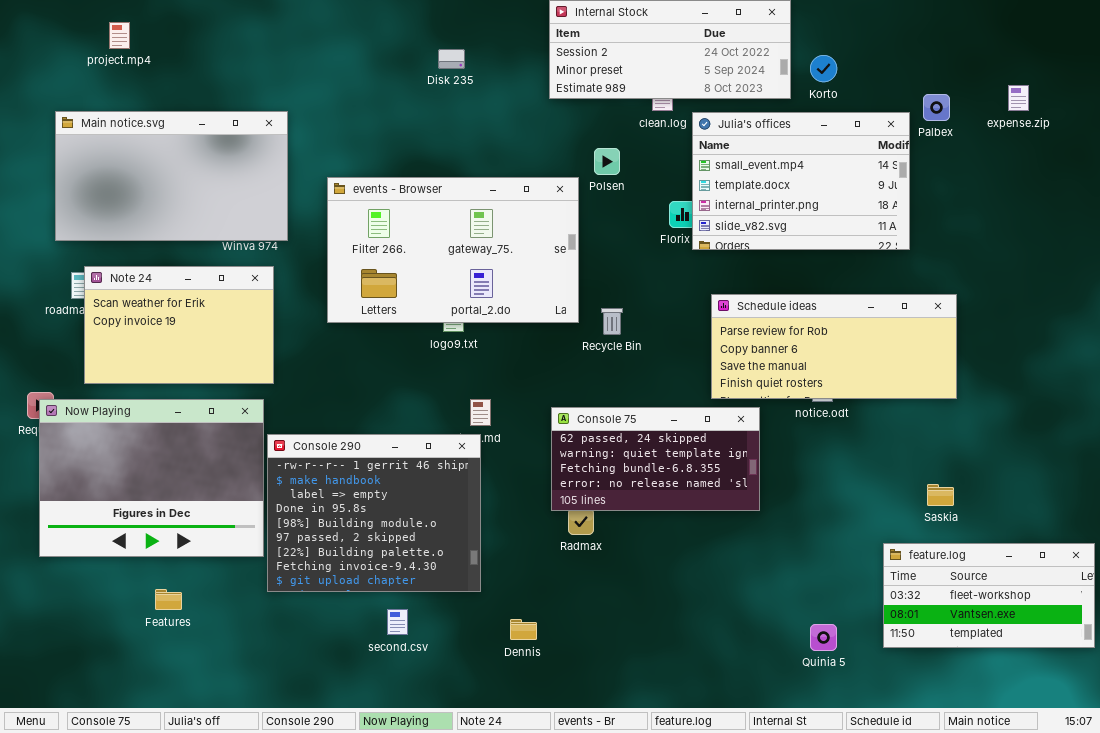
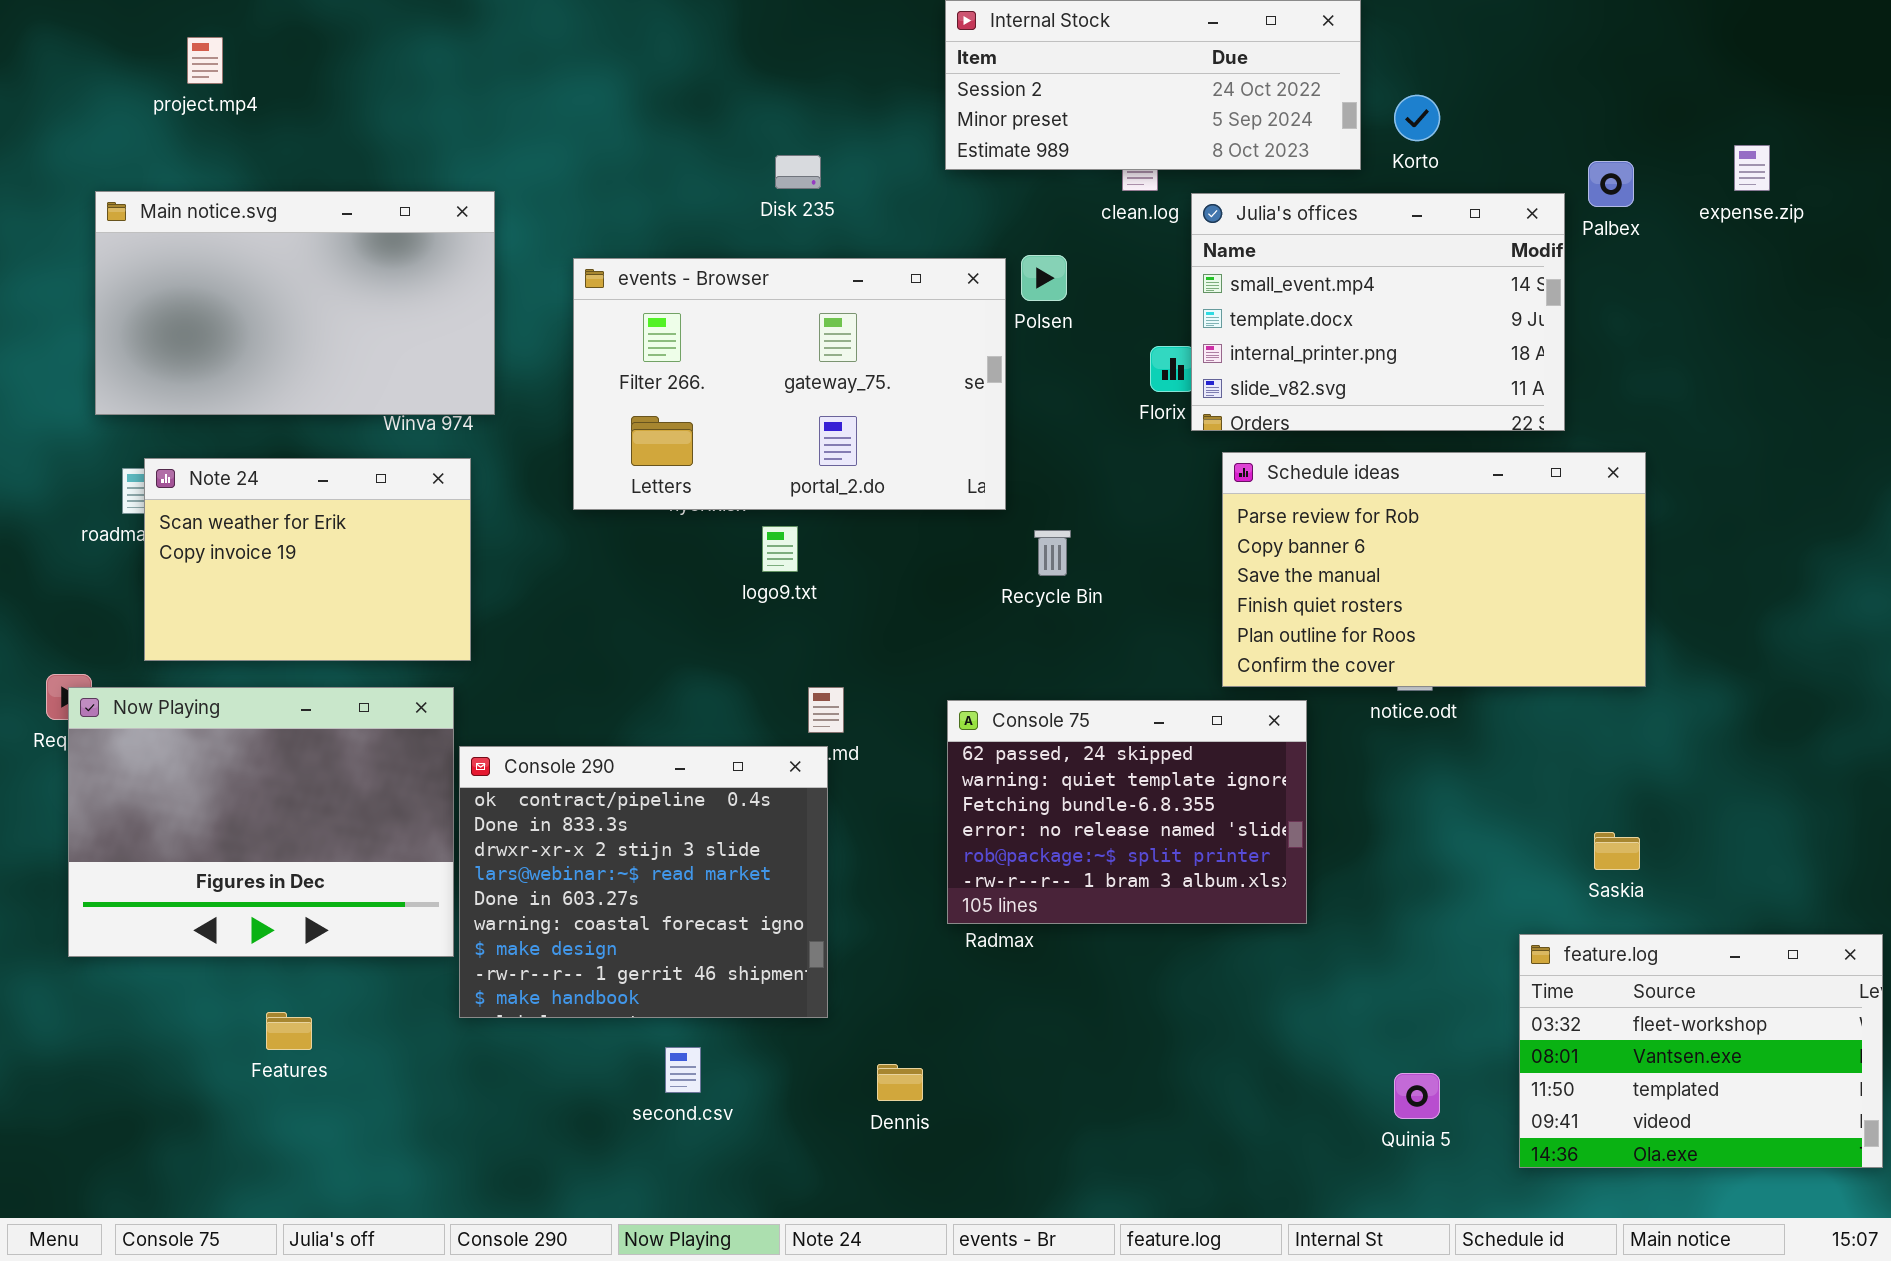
Disk 235: [438,49,465,69] -> [775,155,821,189], moved
events - Browser: [327,177,579,323] -> [573,258,1006,510], moved
Schedule ideas: [711,294,957,399] -> [1222,452,1646,687], resized
Console 75: [551,407,760,511] -> [947,700,1307,924], resized
Console 290: [267,434,481,592] -> [459,746,828,1018], scrolled up 7 rows
feature.log: [883,543,1095,648] -> [1519,934,1883,1168], resized

